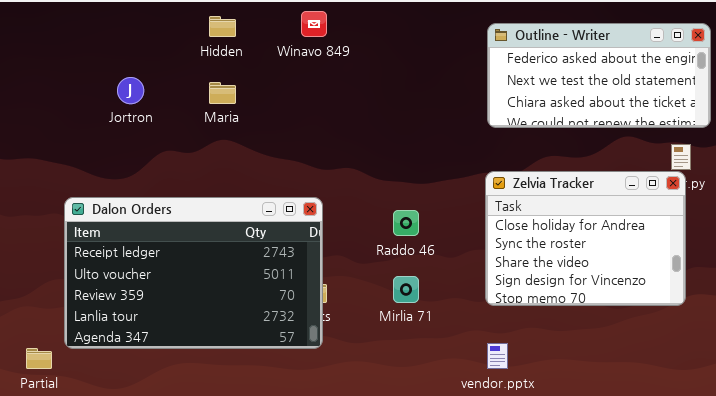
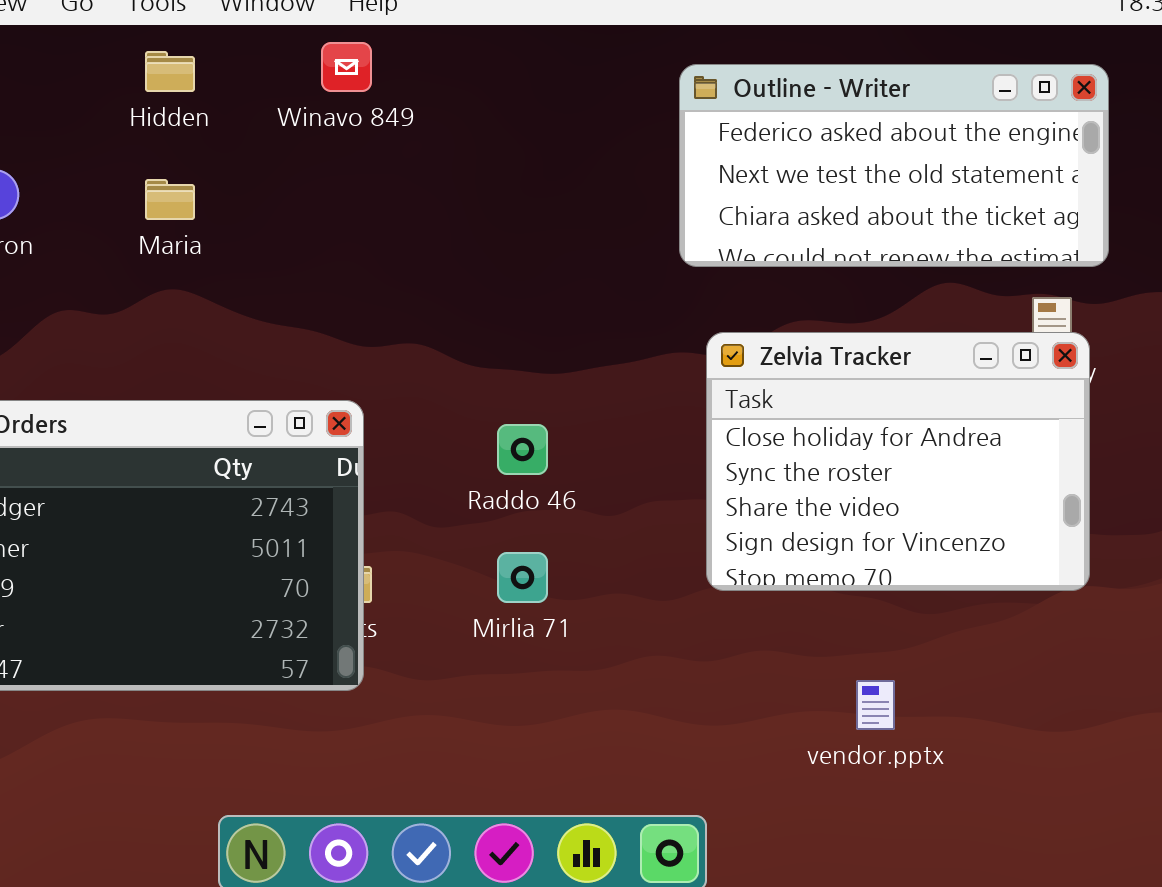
Zelvia Tracker: [485,171,686,306] -> [706,332,1090,591], moved
vendor.pptx: [487,343,508,369] -> [856,680,895,730], moved

